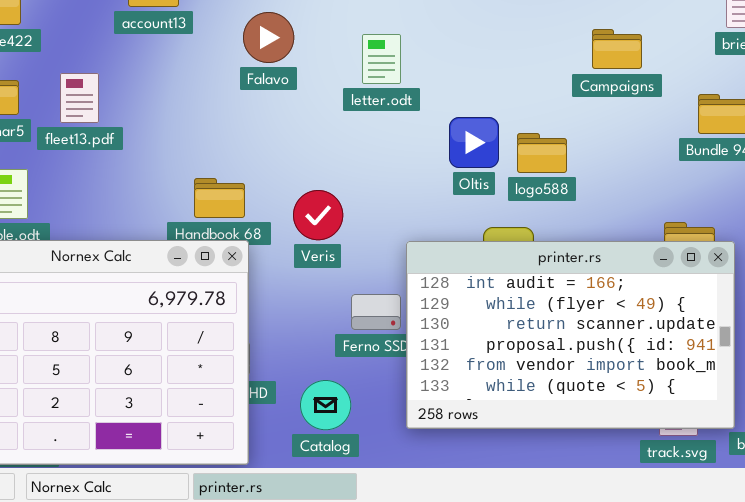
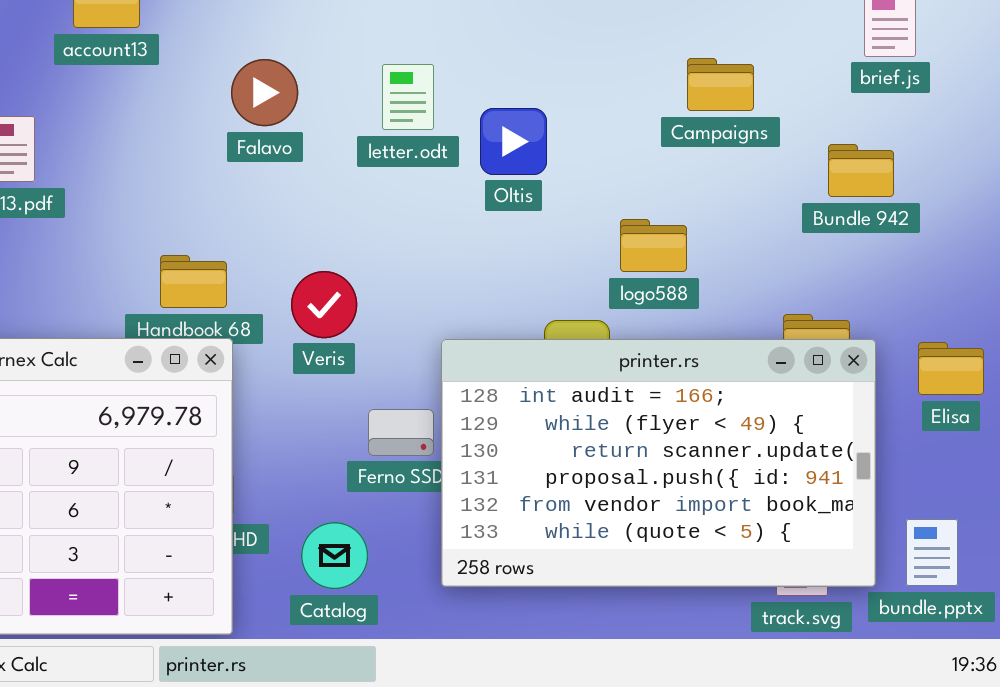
Falavo: [243,12,294,63] -> [231,59,298,126], moved
Oltis: [449,117,499,168] -> [480,108,547,175], moved
logo588: [517,133,567,173] -> [620,219,687,272], moved

